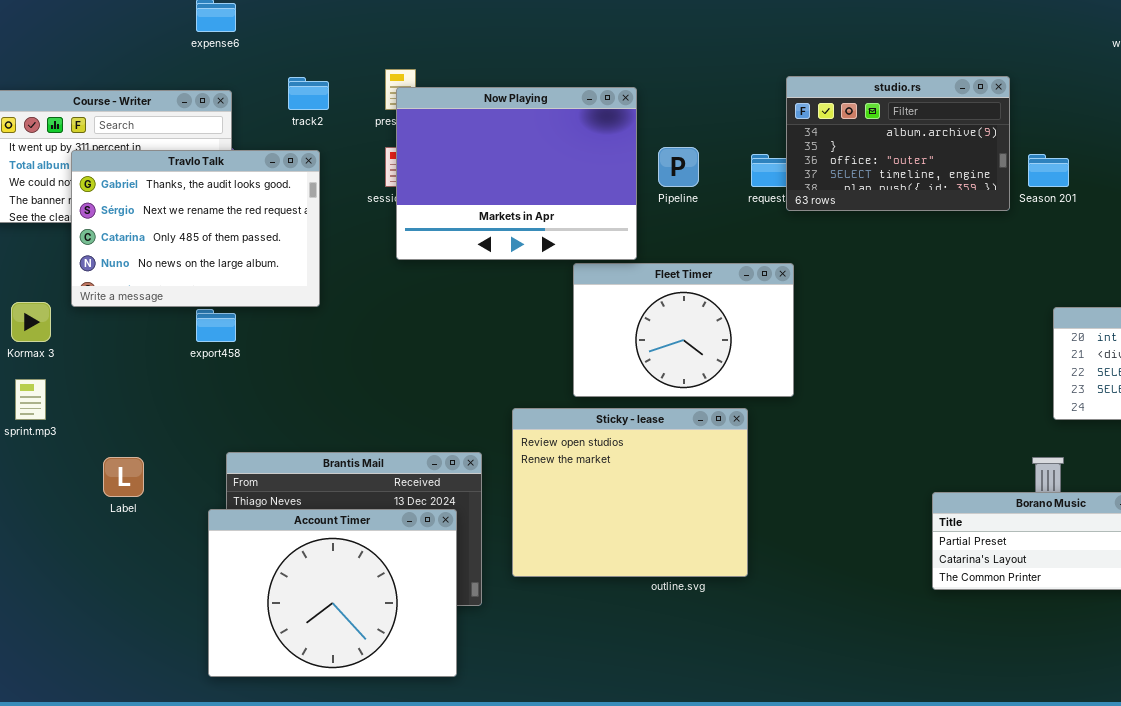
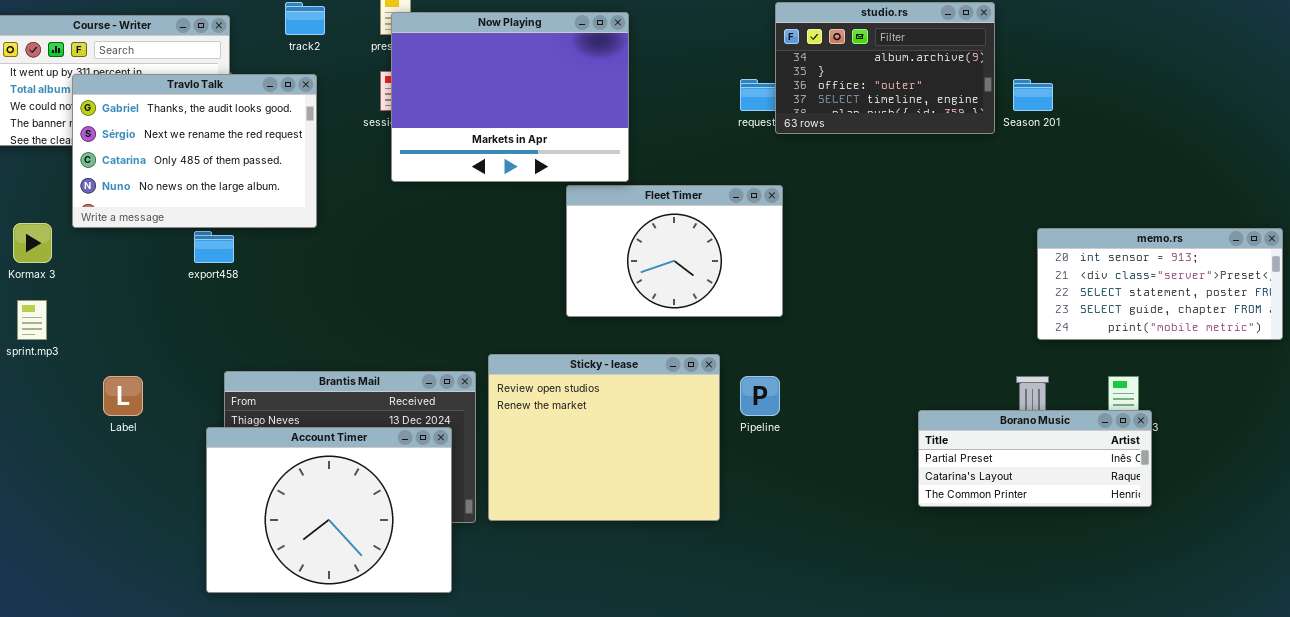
Pipeline: [658,147,699,187] -> [740,376,780,416], moved
Sticky - lease: [512,408,748,577] -> [488,354,720,521], moved

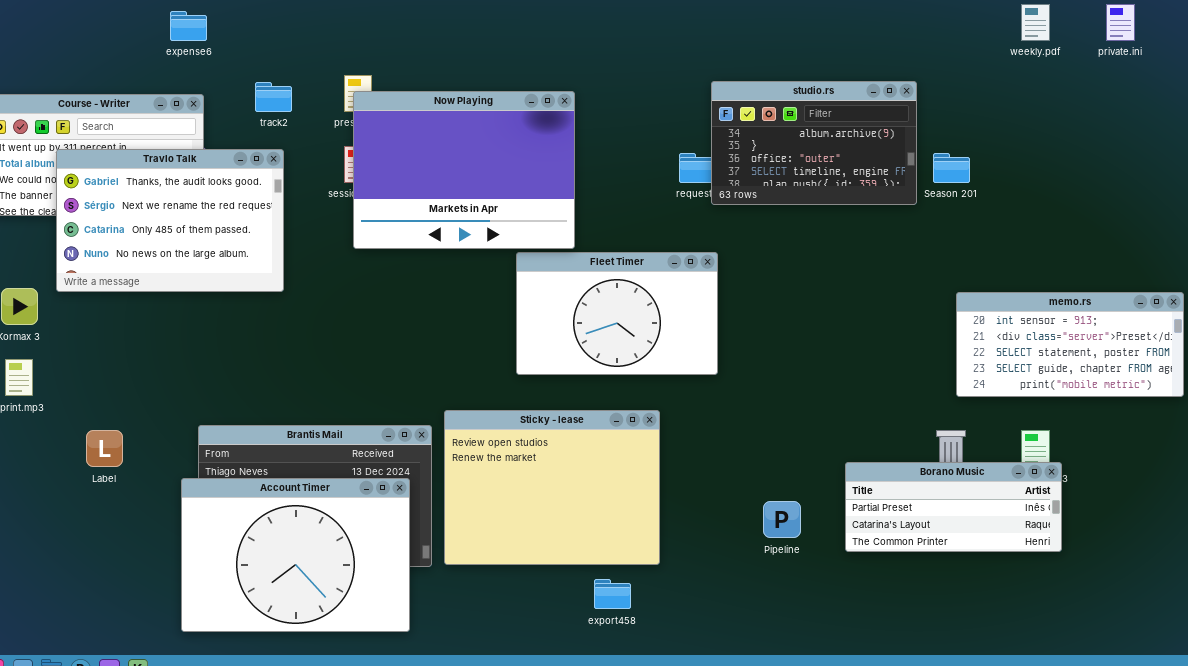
export458: [194,231,234,263] -> [594,579,631,609], moved
Pipeline: [740,376,780,416] -> [763,501,801,538], moved

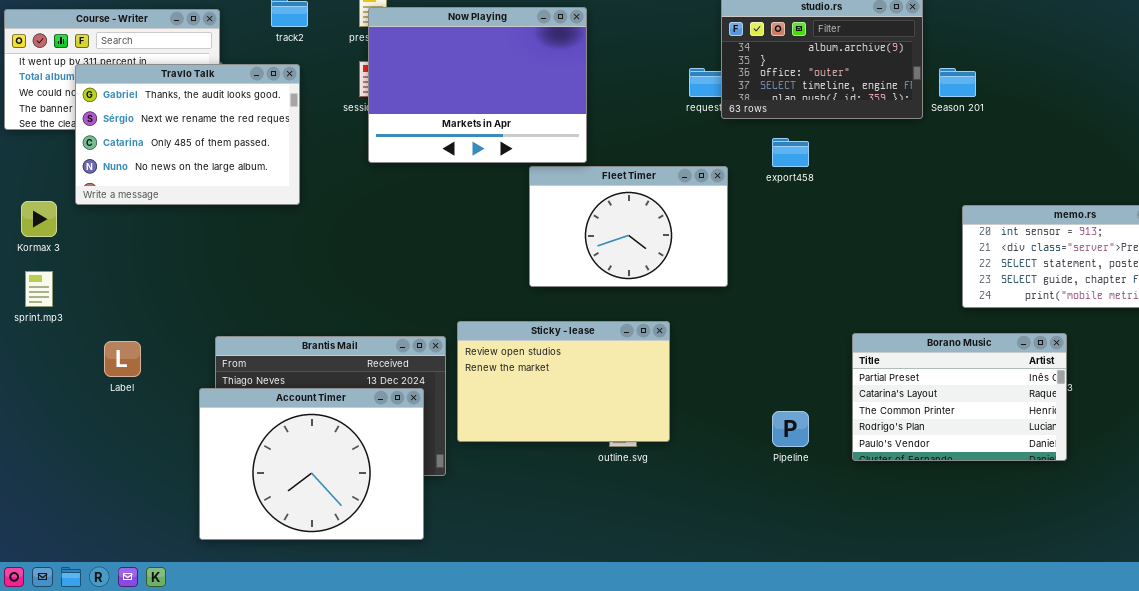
Sticky - lease: [444,410,660,565] -> [457,321,670,442], resized
Borano Music: [845,462,1062,552] -> [852,333,1067,461], resized
export458: [594,579,631,609] -> [772,138,809,167], moved

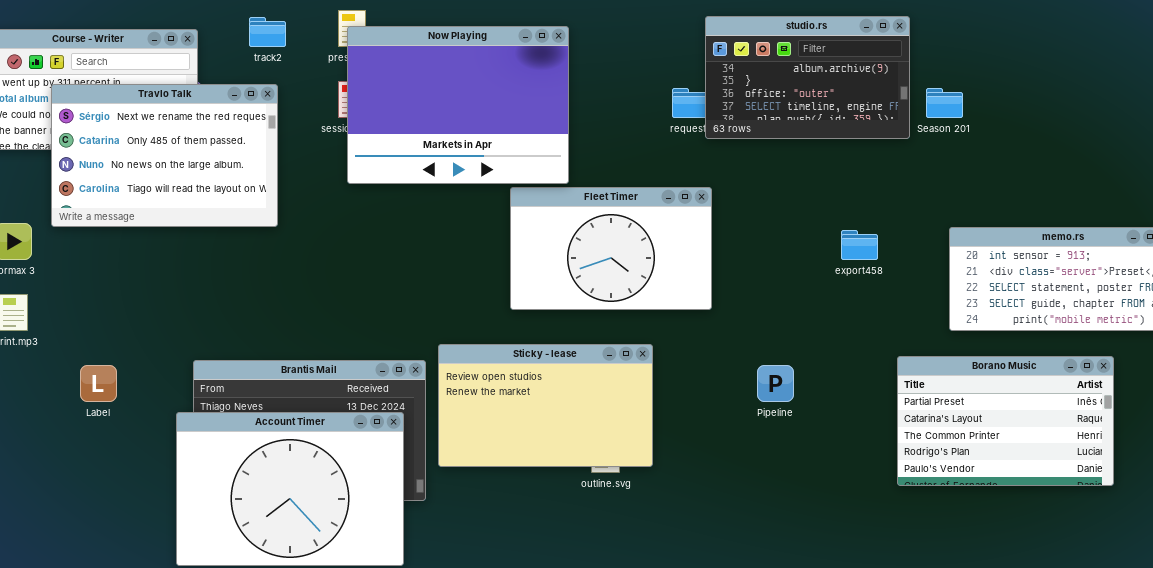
Travlo Talk: [75,64,300,205] -> [51,84,278,227], scrolled down 1 row
export458: [772,138,809,167] -> [841,230,878,260], moved
Borano Music: [852,333,1067,461] -> [897,356,1114,486], moved
Pipeline: [772,411,809,447] -> [757,365,794,402], moved

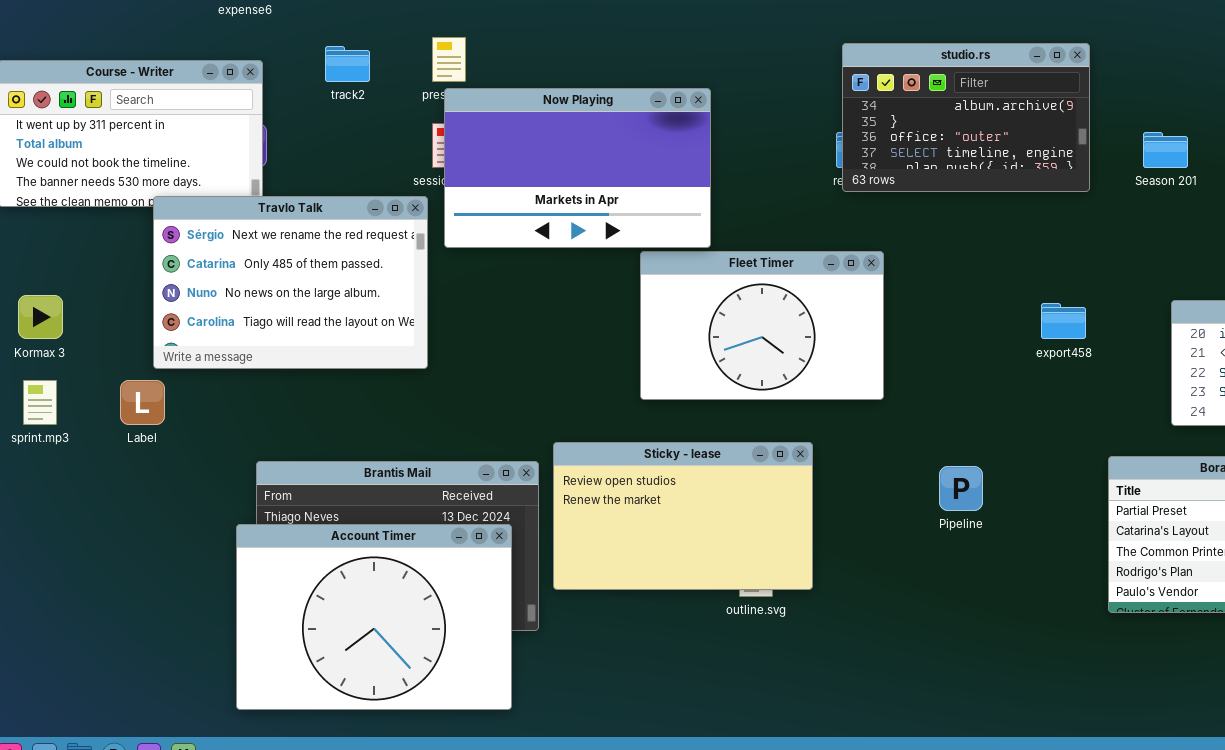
studio.rs: [705,16,910,139] -> [842,43,1090,192], moved
Now Playing: [347,26,569,184] -> [444,88,711,248], resized
Travlo Talk: [51,84,278,227] -> [153,196,428,369], moved
Label: [80,365,117,402] -> [120,380,165,425], moved

